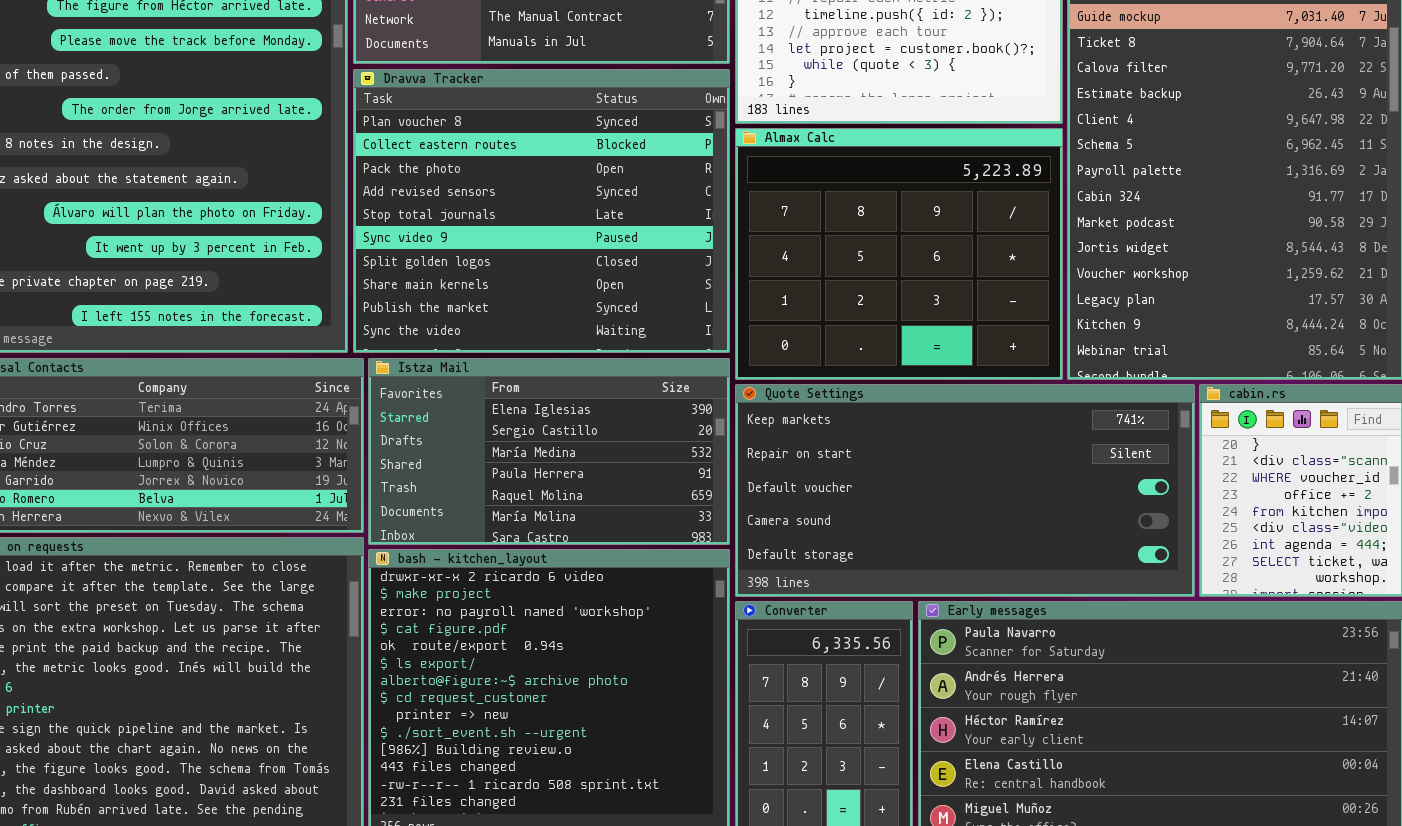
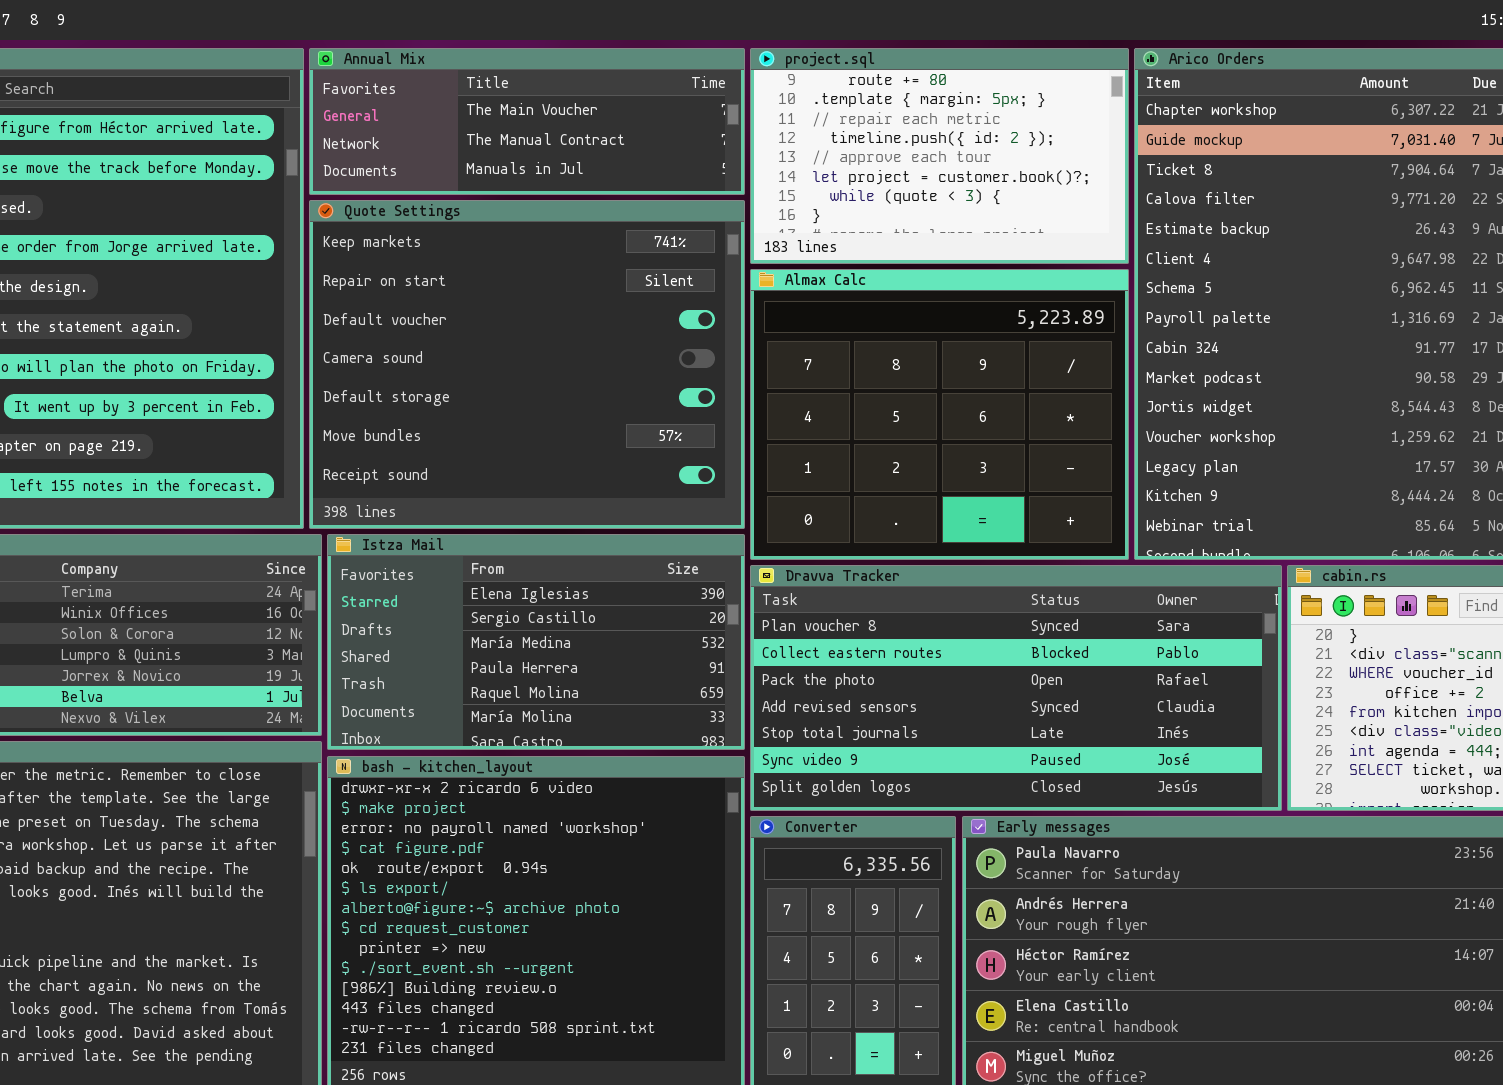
Dravva Tracker: [353,69,730,353] -> [750,565,1282,811], moved, resized
Quote Settings: [735,384,1195,597] -> [309,200,745,529], moved, resized

